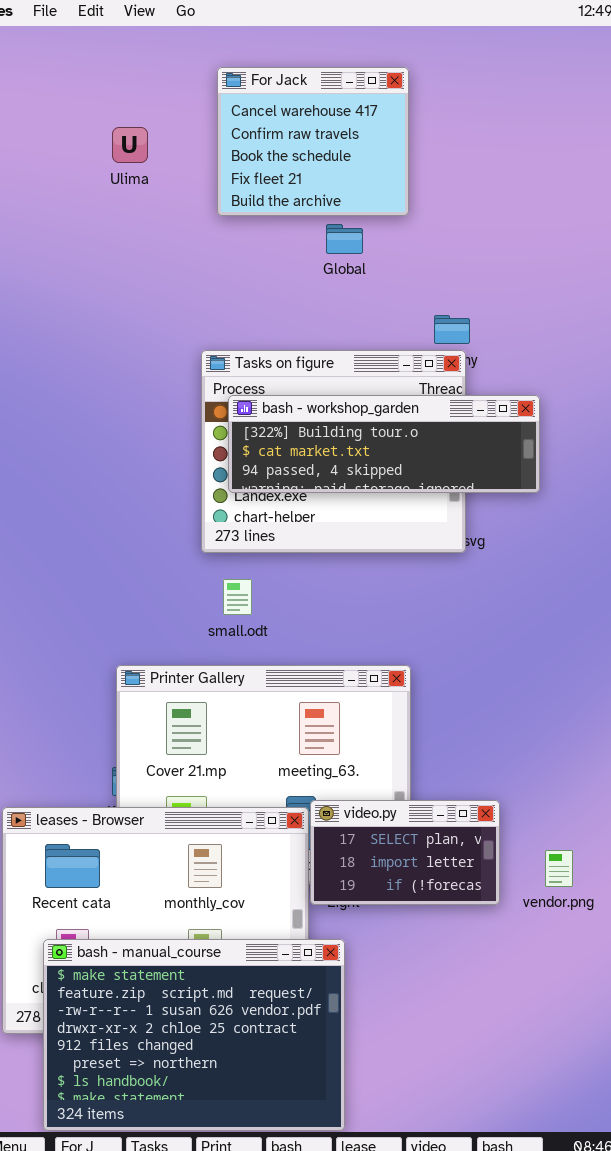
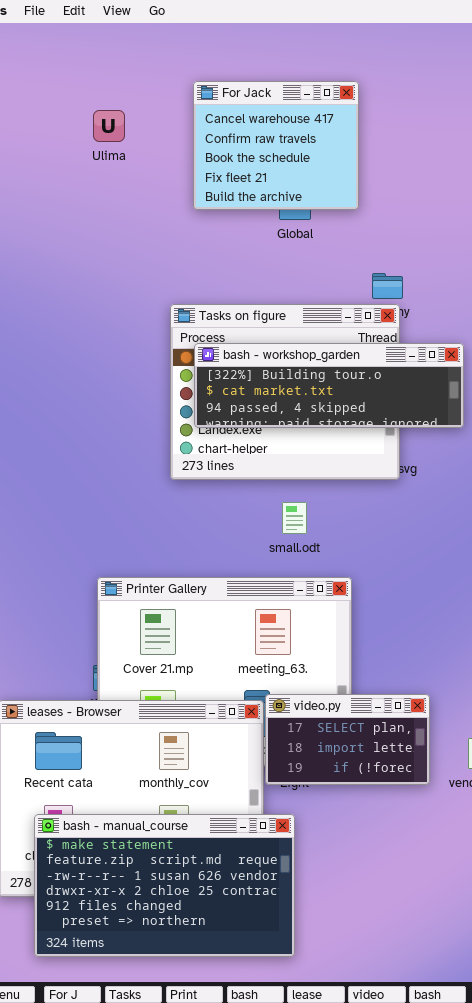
For Jack: [217,67,409,216] -> [193,81,359,210], moved
small.odt: [223,579,252,615] -> [282,502,307,534], moved
bash - manual_course: [43,939,345,1131] -> [34,814,295,957], resized

